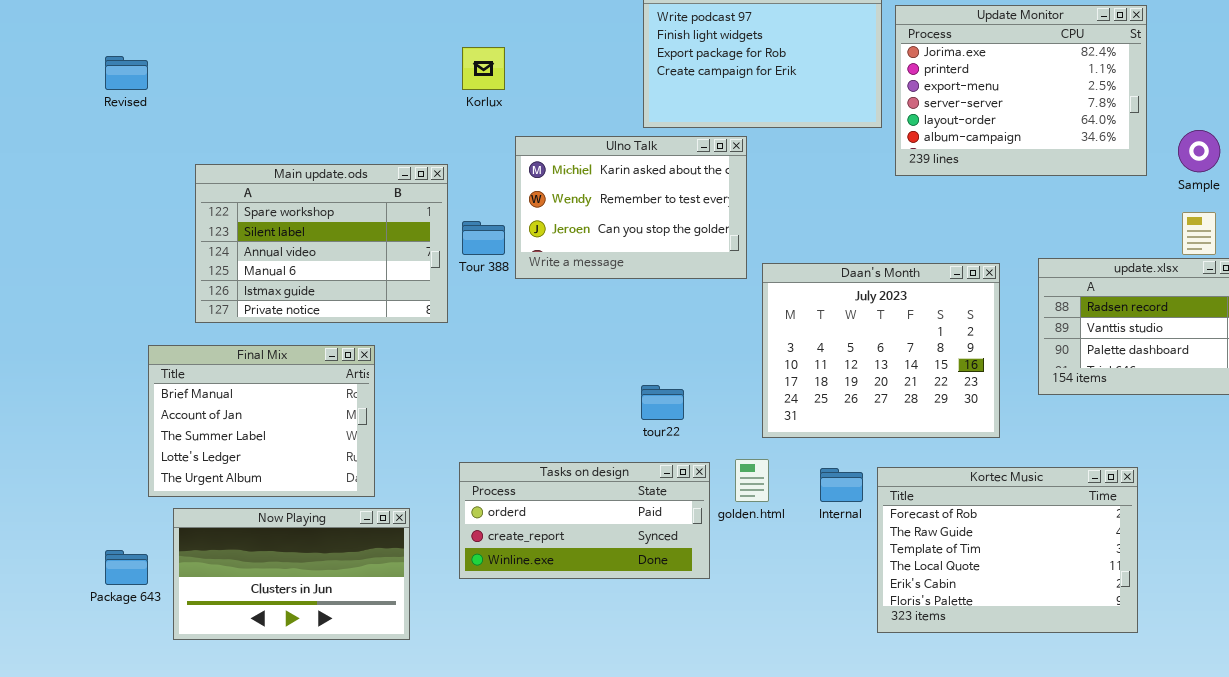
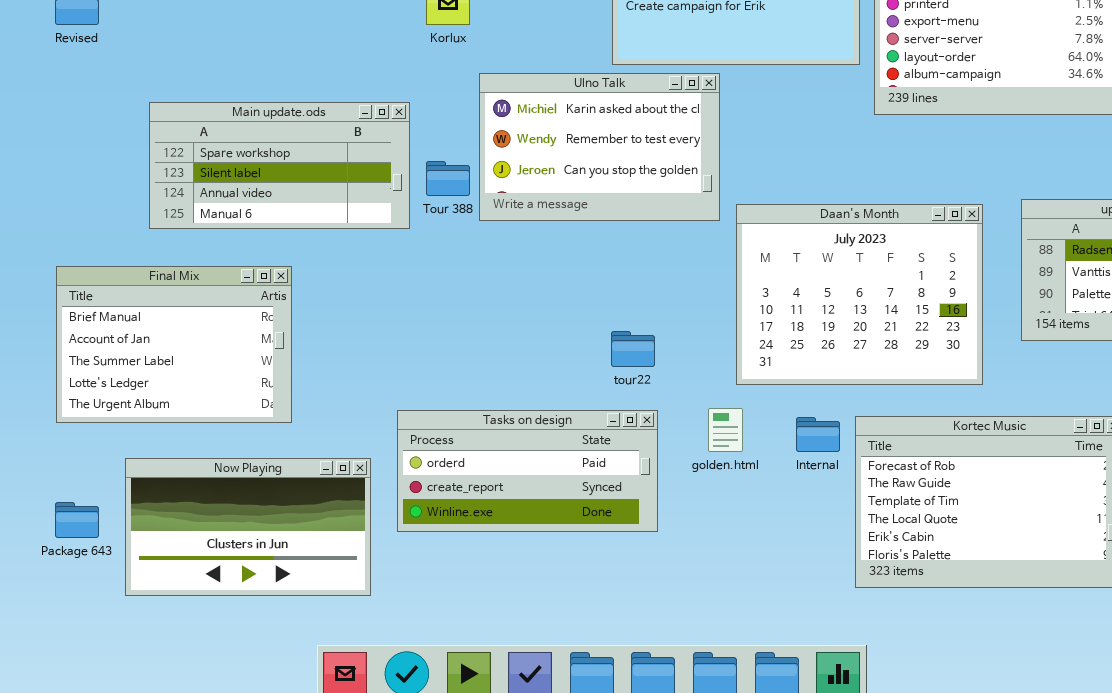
Main update.ods: [195,164,448,323] -> [149,102,410,229], resized
Final Mix: [148,345,375,497] -> [56,266,292,423], moved
Tasks on design: [459,462,710,579] -> [397,410,658,532], moved

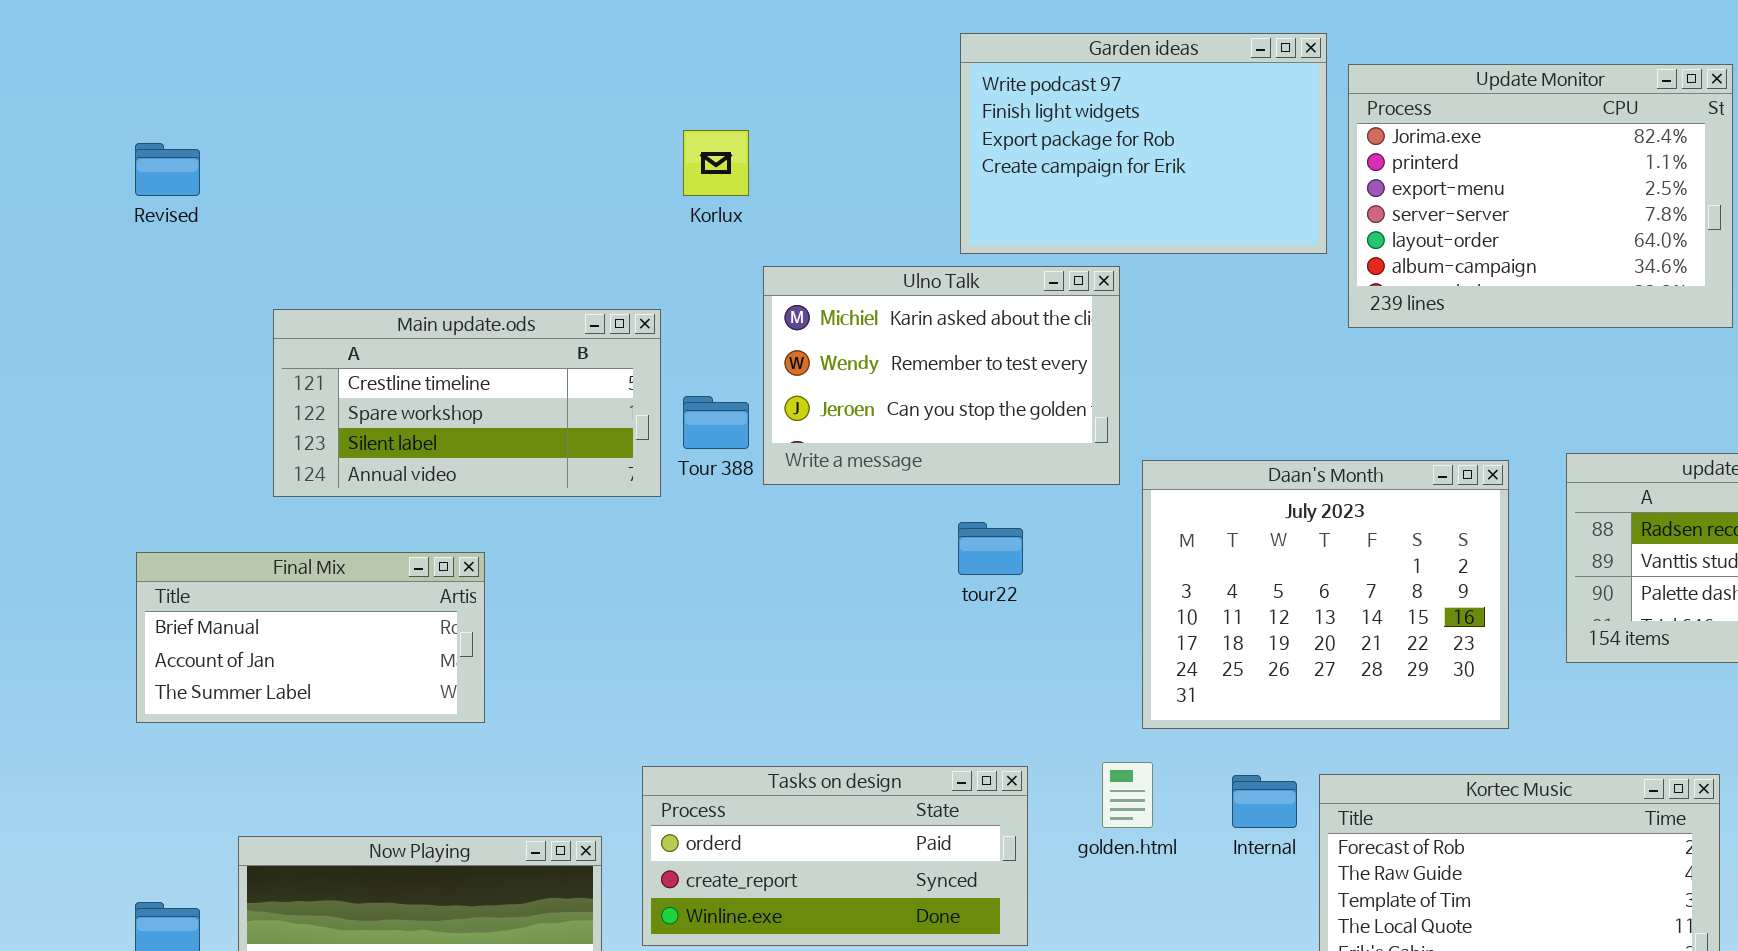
Main update.ods: [149,102,410,229] -> [273,309,661,497], scrolled up 1 row
Final Mix: [56,266,292,423] -> [136,552,485,723], resized
tour22: [611,331,655,367] -> [958,522,1023,575], moved

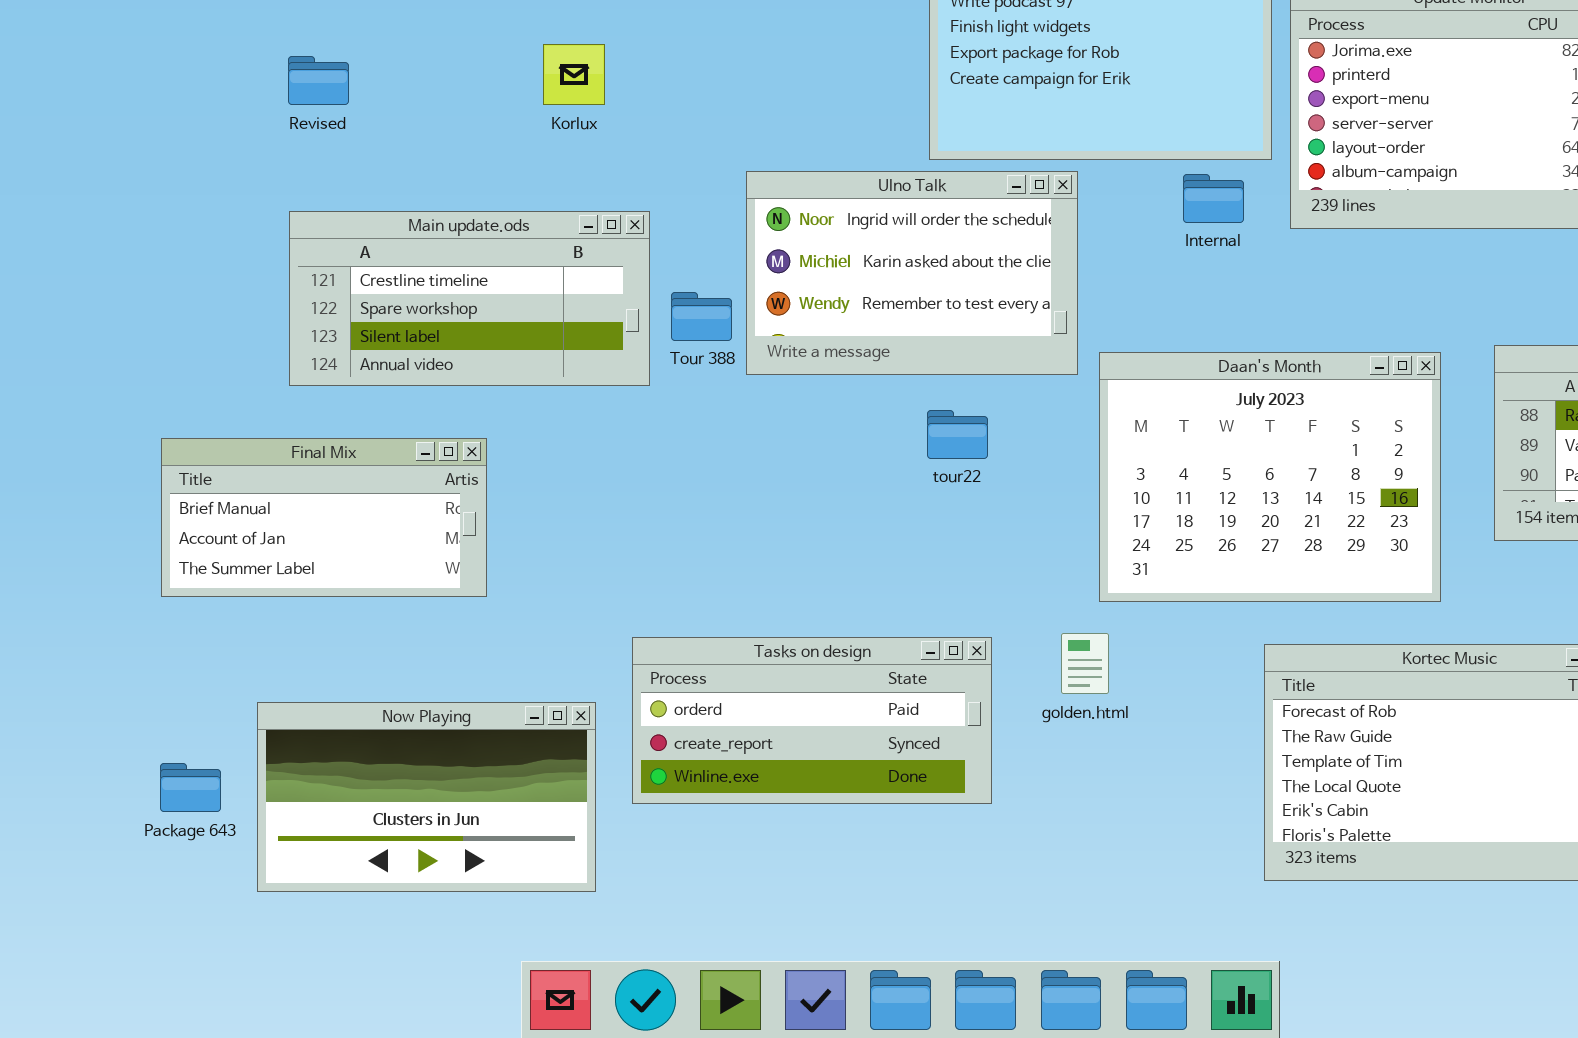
Korlux: [683,130,749,196] -> [543,44,605,105], moved
Revised: [135,143,200,196] -> [288,56,349,105], moved
Ulno Talk: [763,266,1120,485] -> [746,171,1078,375], scrolled up 1 row
Internal: [1232,775,1297,828] -> [1183,174,1244,223], moved

